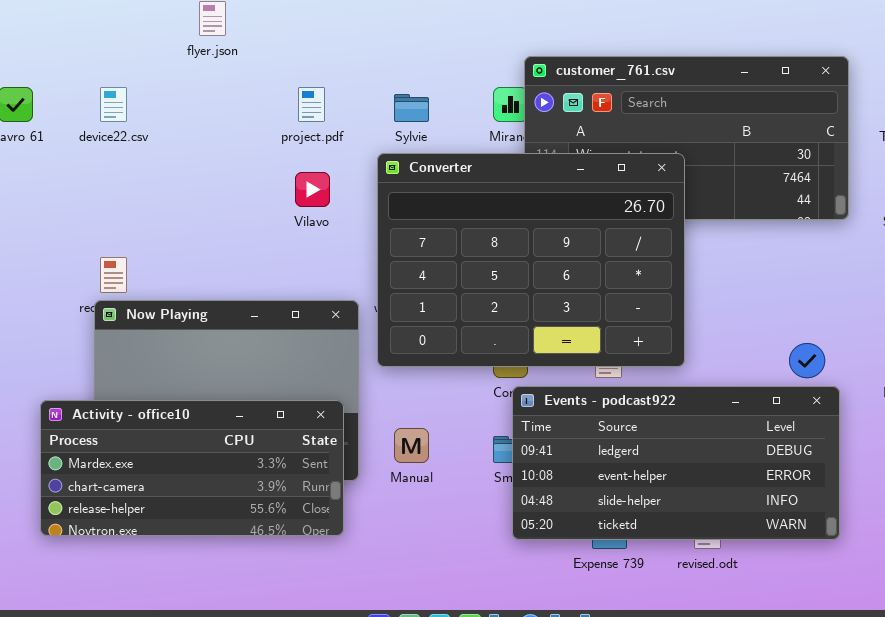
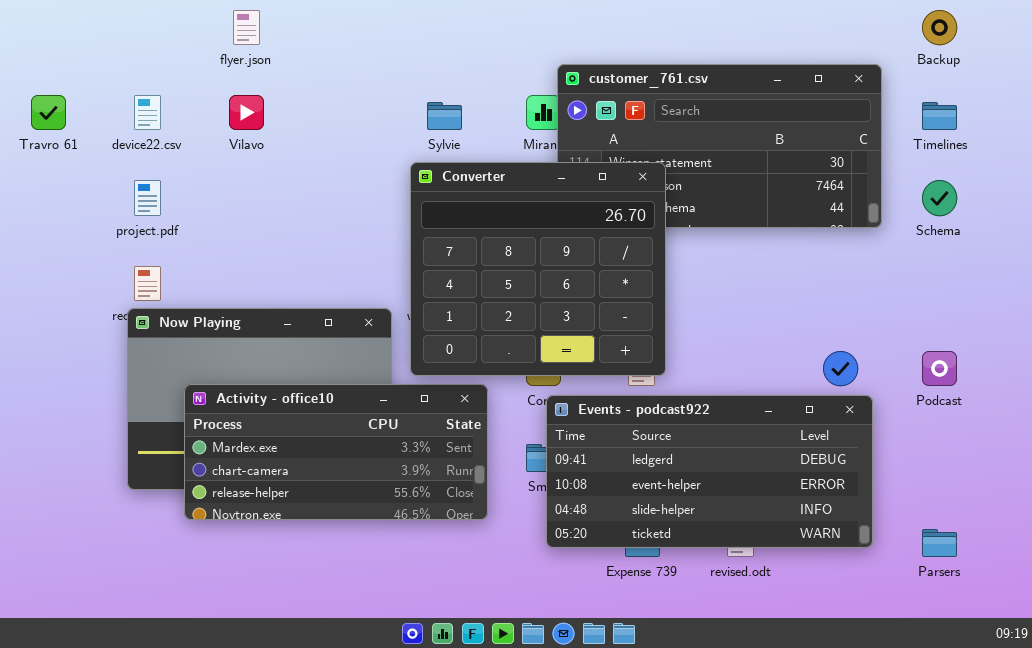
project.pdf: [298,87,325,122] -> [134,180,161,216], moved
Converter: [377,153,685,367] -> [410,162,666,376], resized
Vilavo: [295,172,330,207] -> [229,95,264,130], moved
Activity - office10: [40,400,344,536] -> [184,384,488,520], moved

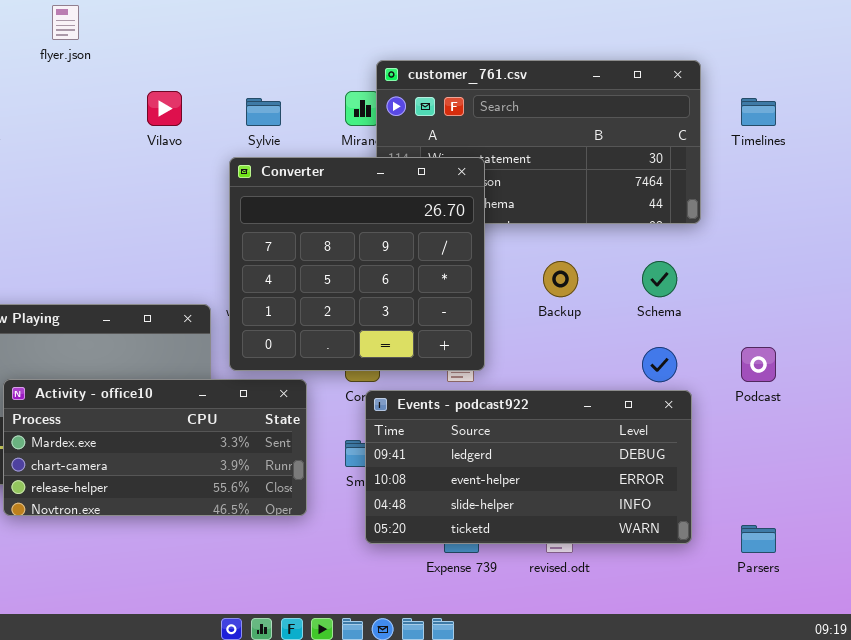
Backup: [922,10,957,45] -> [543,261,578,297], moved
Vilavo: [229,95,264,130] -> [147,91,182,126], moved
Schema: [922,180,957,216] -> [642,261,677,297], moved

